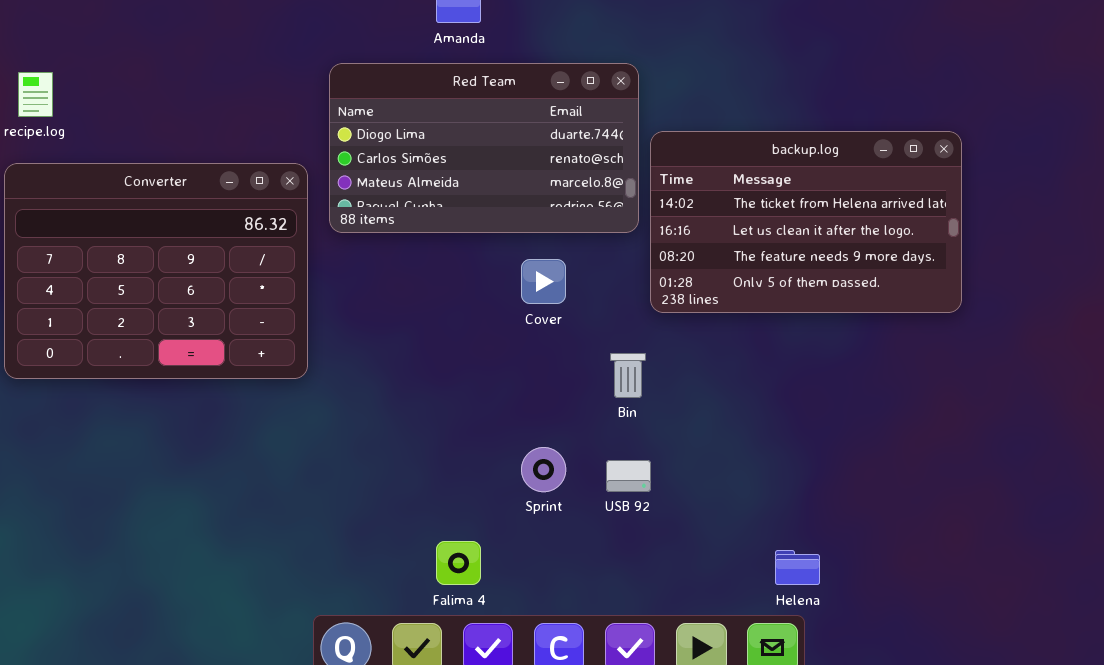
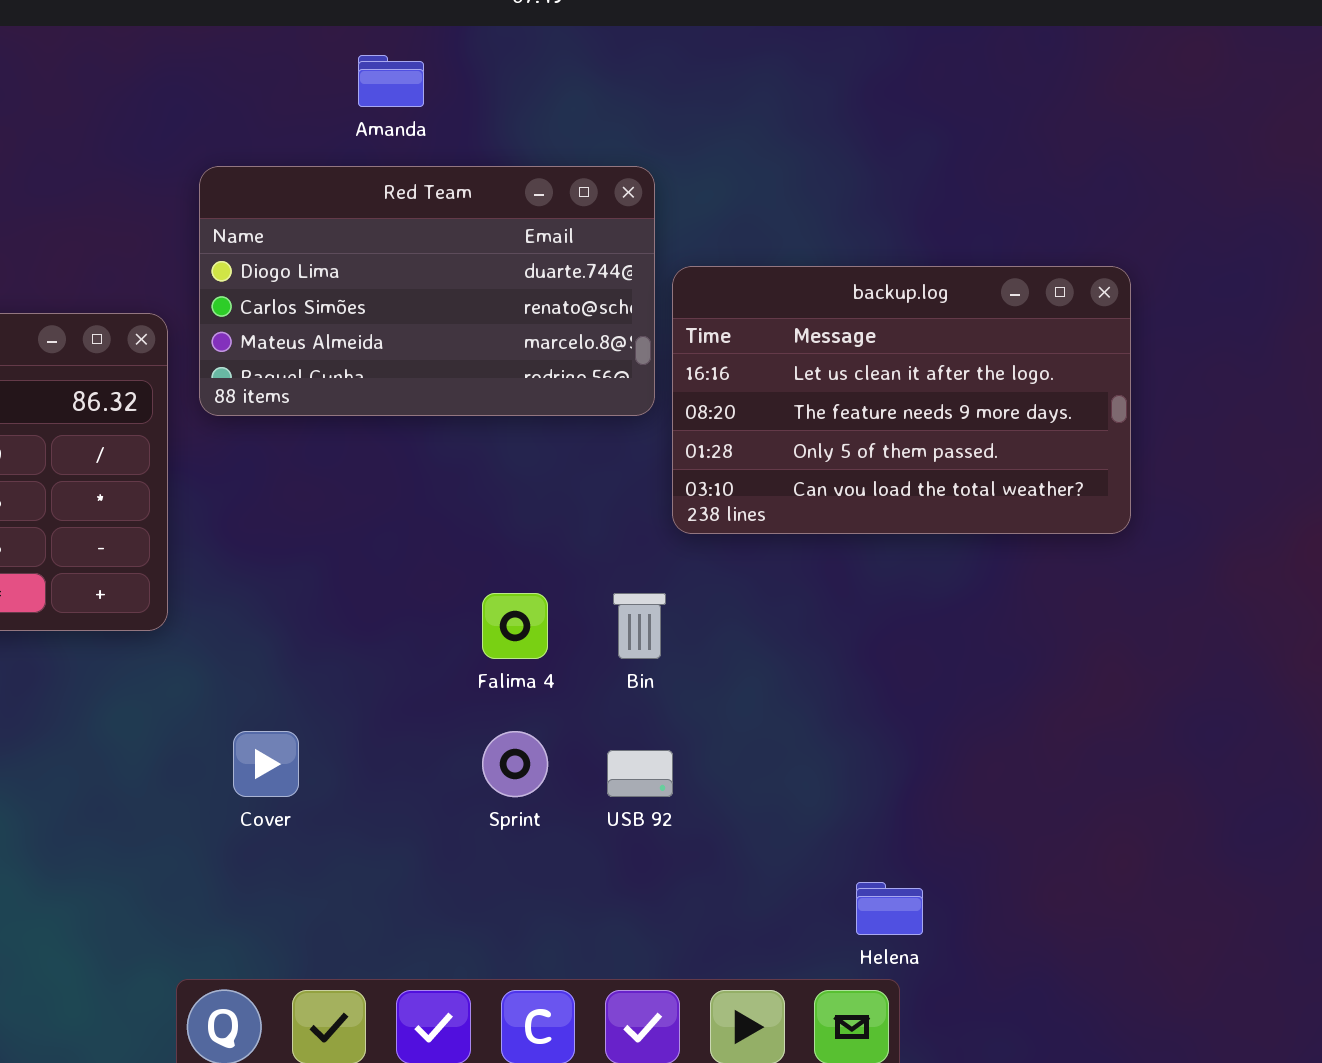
backup.log: [650,131,962,313] -> [672,266,1131,534], scrolled down 1 row
Cover: [521,259,566,304] -> [233,731,299,797], moved
Falima 4: [436,541,481,585] -> [482,593,548,659], moved

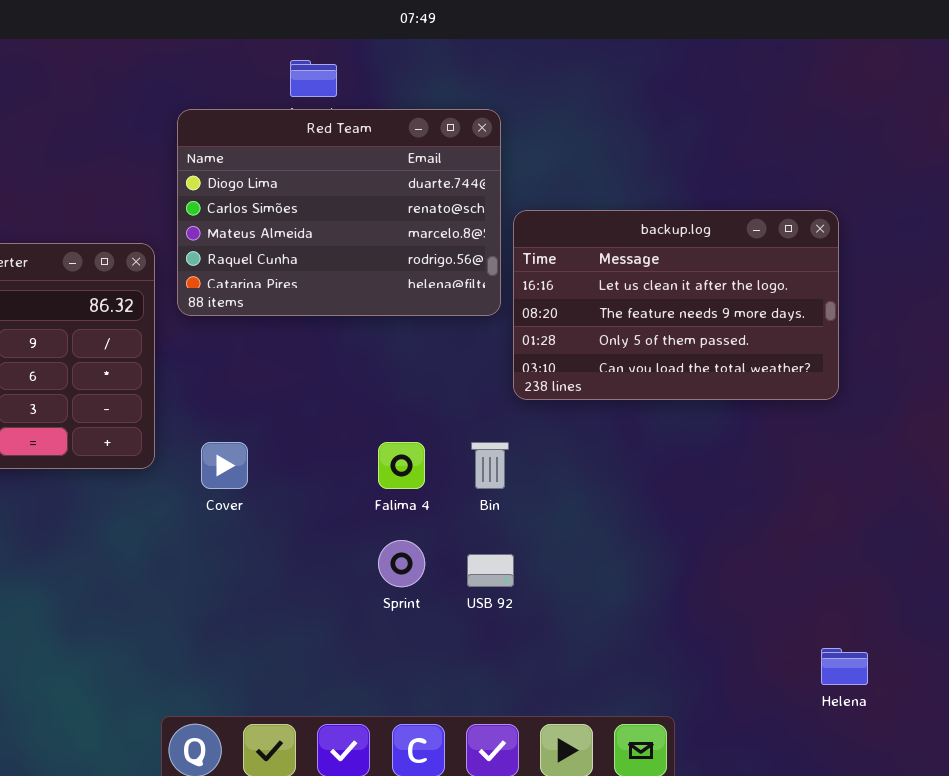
Red Team: [199,166,655,416] -> [177,109,501,316], resized
Cover: [233,731,299,797] -> [201,442,248,489], moved
Helena: [856,882,923,935] -> [821,648,868,685], moved

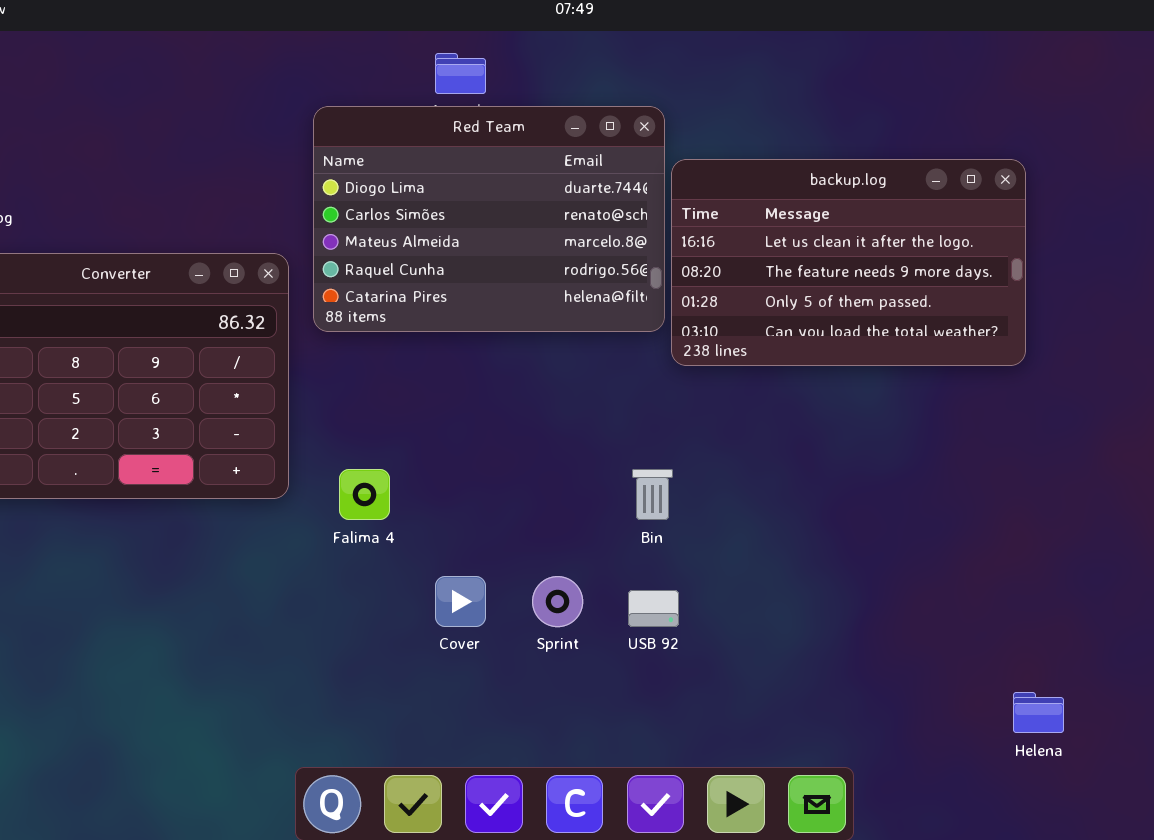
backup.log: [513,210,839,400] -> [671,159,1026,366], moved
Cover: [201,442,248,489] -> [435,576,486,627], moved
Falima 4: [378,442,425,489] -> [339,469,390,520], moved

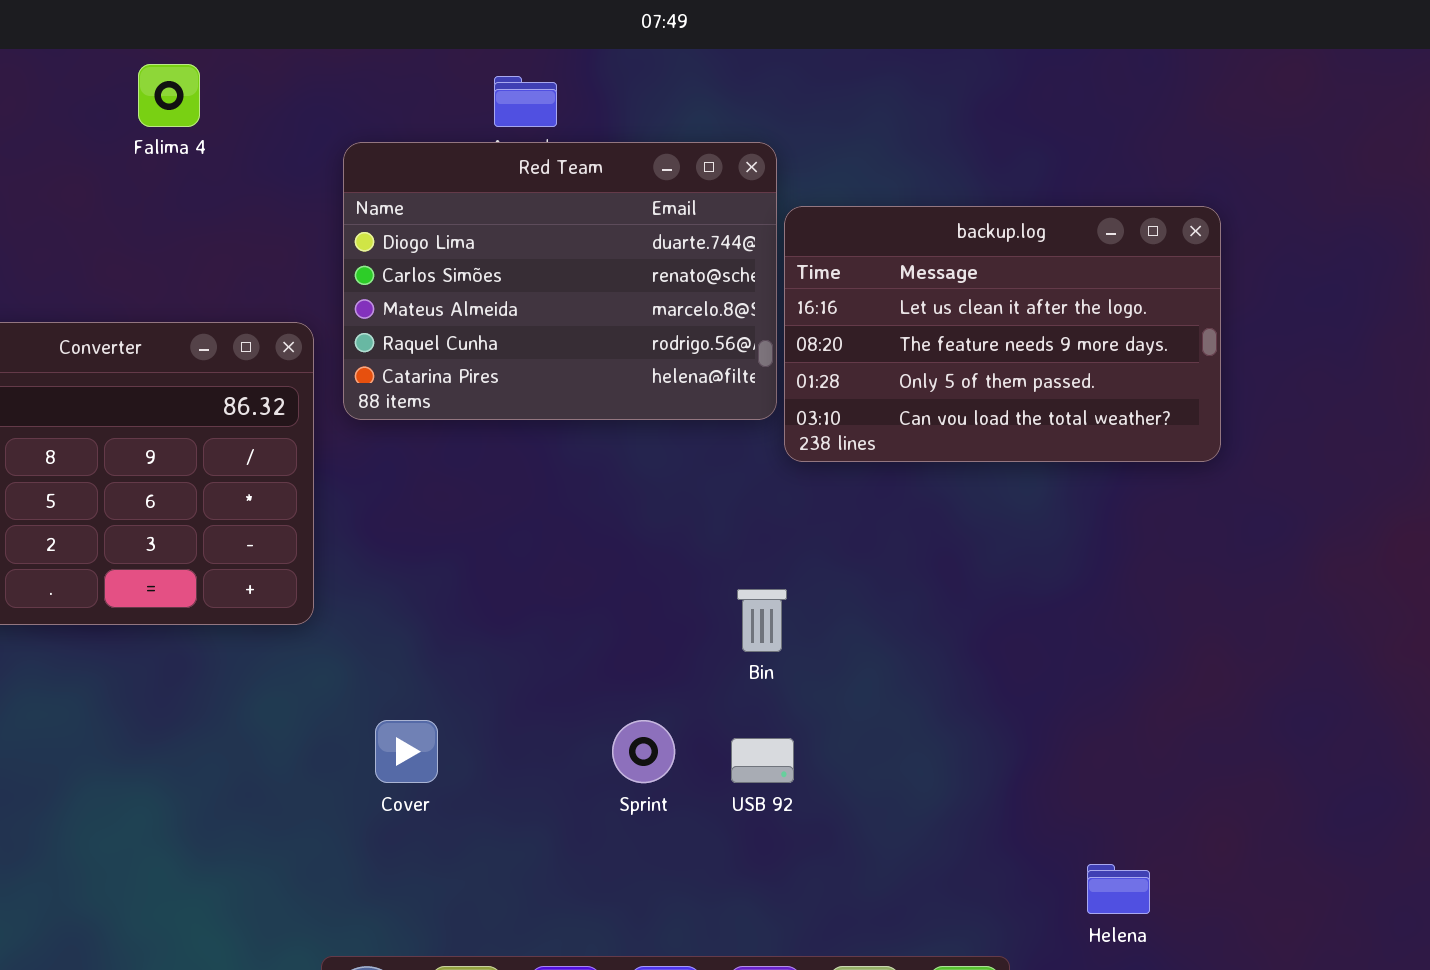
Falima 4: [339,469,390,520] -> [138,64,200,127], moved
Cover: [435,576,486,627] -> [375,720,438,783], moved
Helena: [1013,692,1064,733] -> [1087,864,1150,914], moved

